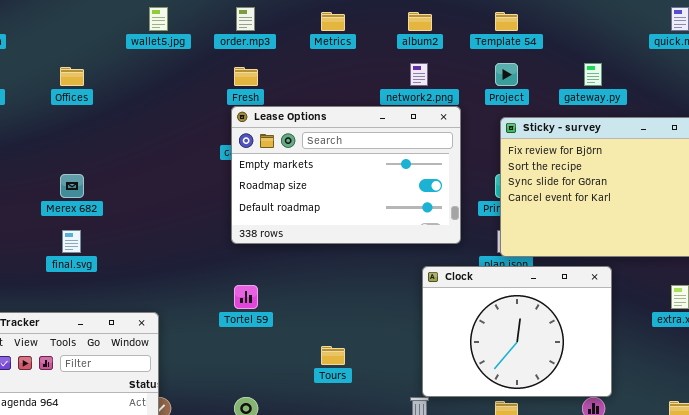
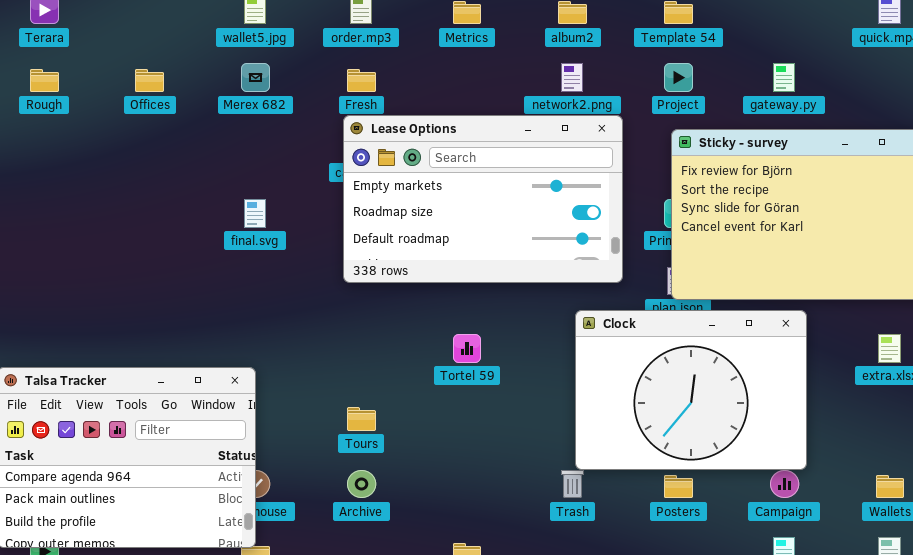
Merex 682: [60,174,84,198] -> [241,63,270,92], moved
final.svg: [62,230,81,253] -> [244,199,266,228], moved
Tortel 59: [234,285,258,309] -> [453,334,481,363], moved
Tours: [321,346,345,365] -> [347,407,376,431], moved

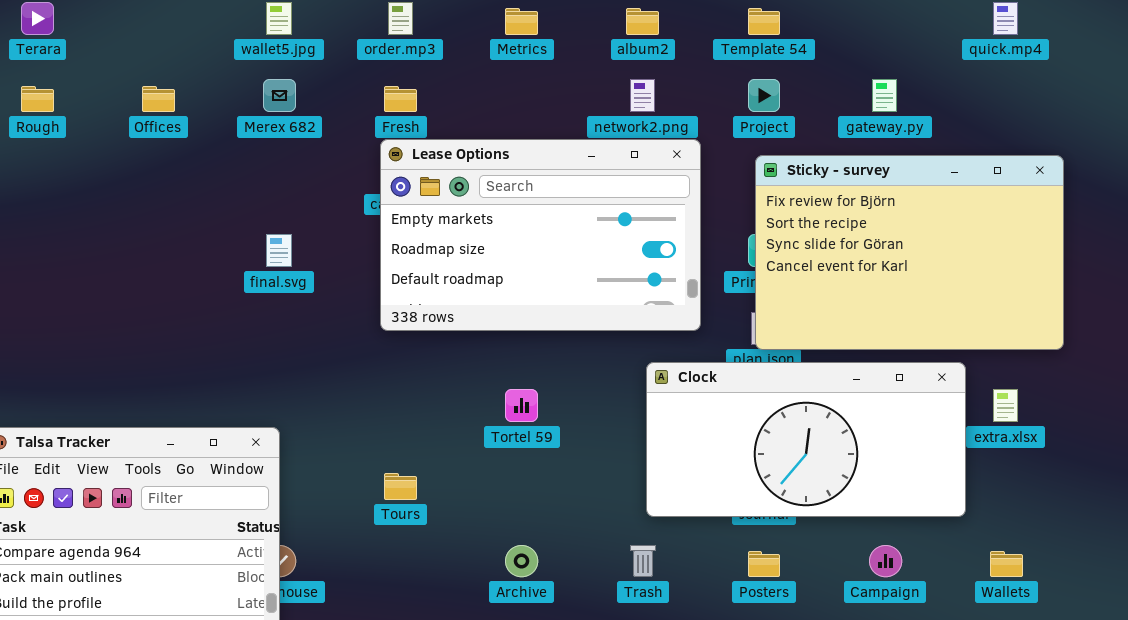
Clock: [575,310,807,470] -> [646,362,966,517], resized
Archive: [347,470,376,498] -> [505,545,538,577], moved

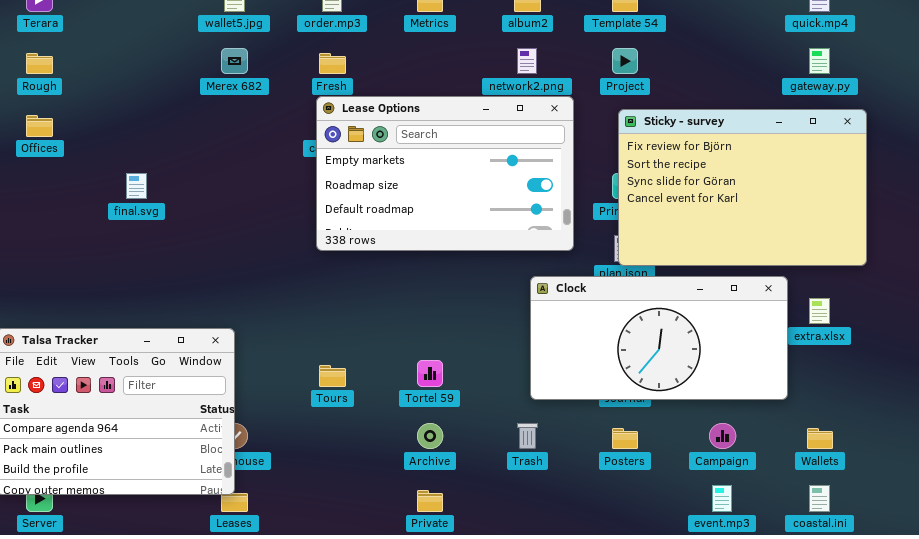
gateway.py: [872,79,897,112] -> [809,48,830,74], moved
Offices: [142,86,175,112] -> [26,115,53,137], moved
final.svg: [266,234,292,267] -> [126,173,147,199], moved
Tortel 59: [505,389,538,422] -> [417,360,443,387], moved

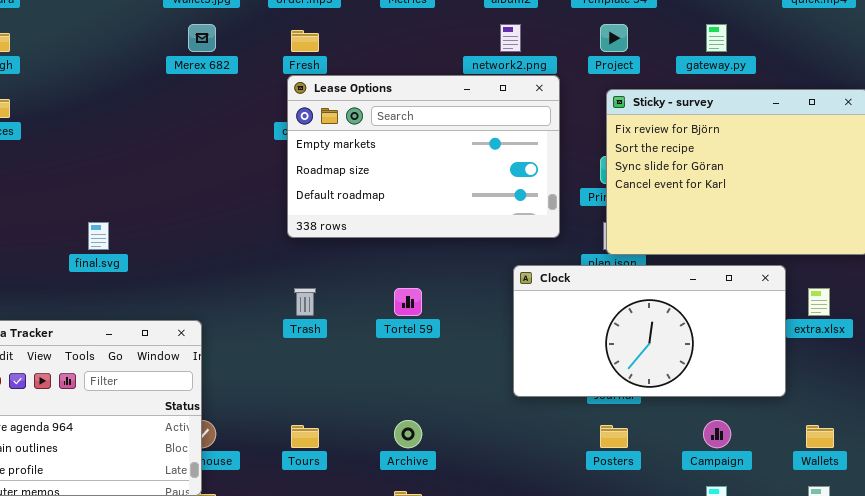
gateway.py: [809,48,830,74] -> [706,24,727,52], moved
final.svg: [126,173,147,199] -> [88,222,109,250], moved
Tortel 59: [417,360,443,387] -> [394,288,422,316], moved
Tours: [319,365,346,387] -> [291,425,319,448], moved
Trash: [517,423,538,449] -> [294,288,316,316], moved

